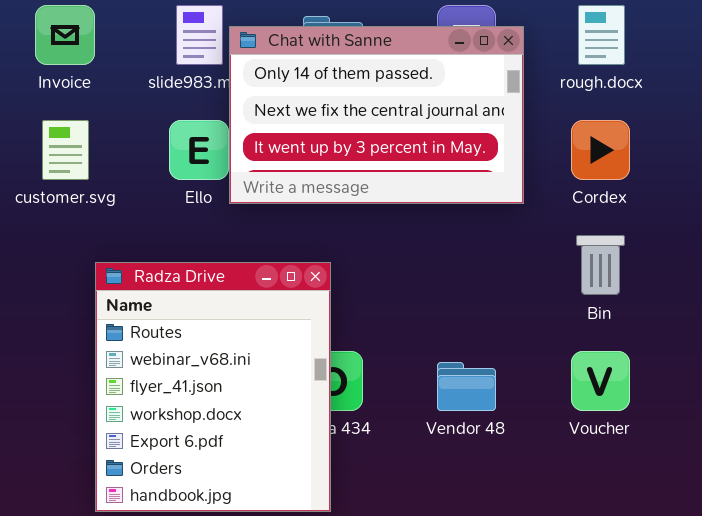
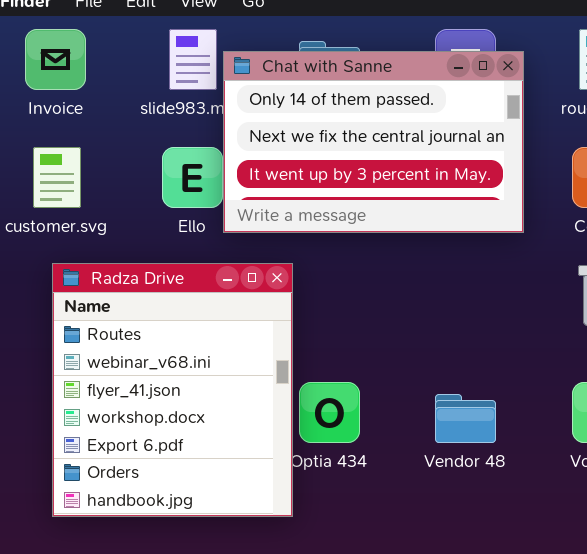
Radza Drive: [95,262,331,512] -> [52,263,293,517], moved

